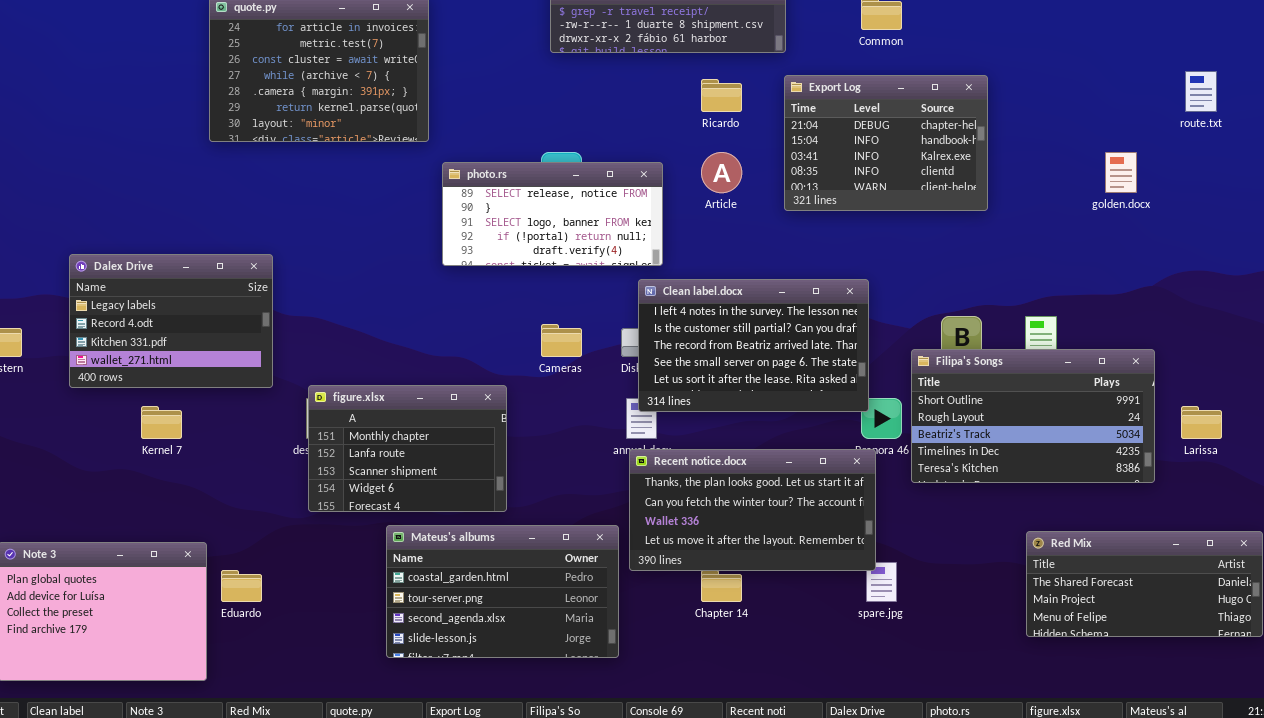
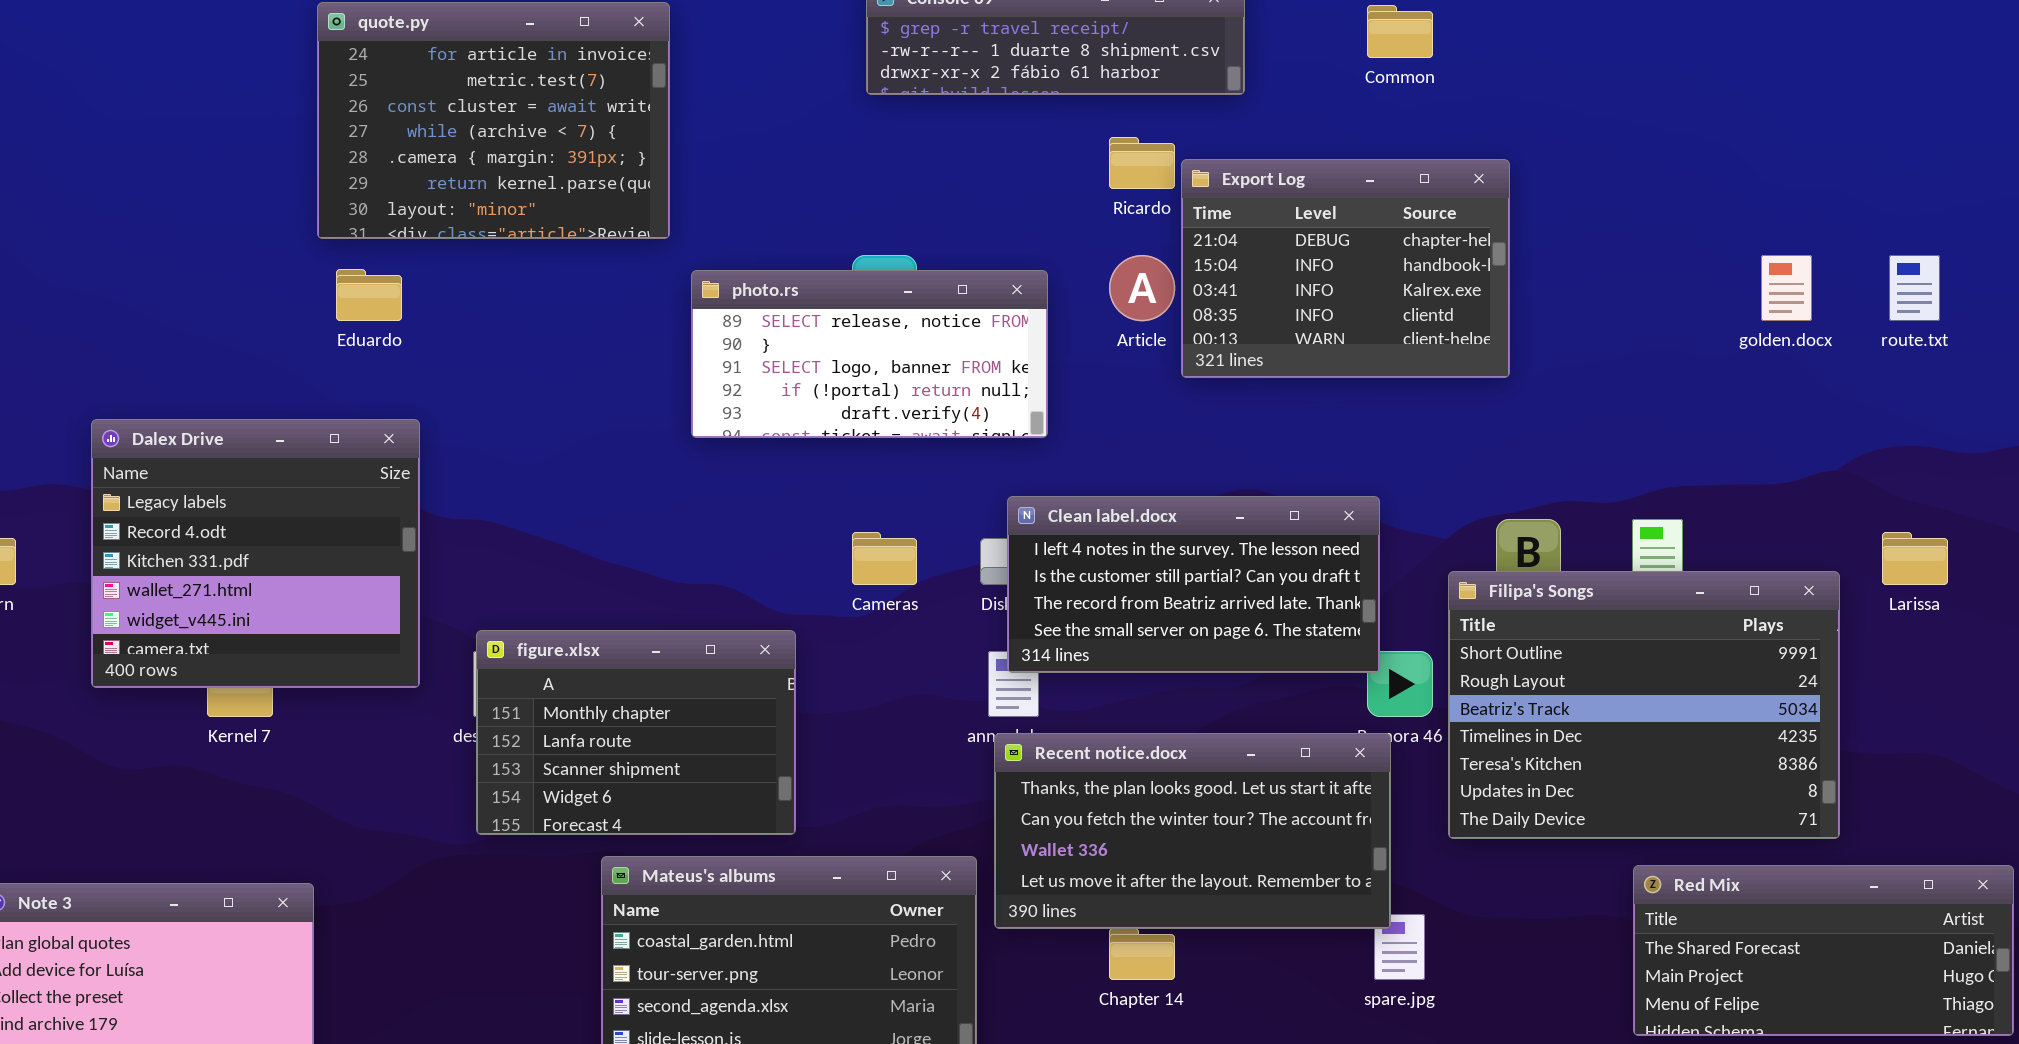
route.txt: [1185,71,1217,112] -> [1889,255,1940,321], moved
Export Log: [784,75,988,211] -> [1181,159,1510,378], moved
Dalex Drive: [69,254,273,388] -> [91,419,420,688], resized
Clean label.docx: [638,279,869,412] -> [1007,496,1380,673], resized
Filipa's Songs: [911,349,1155,483] -> [1448,571,1840,839], resized
Larissa: [1181,406,1222,439] -> [1882,532,1948,585], moved
Eduardo: [221,570,262,602] -> [336,269,402,321], moved

